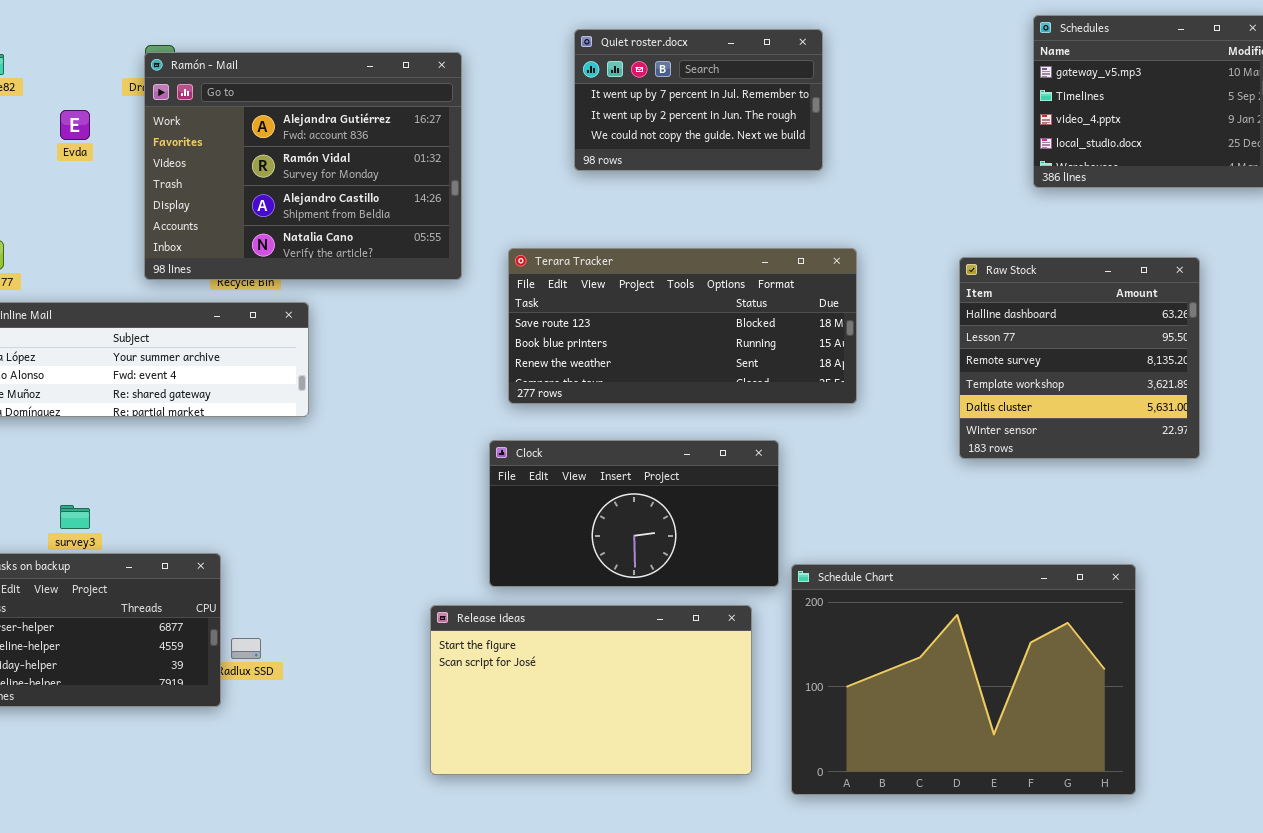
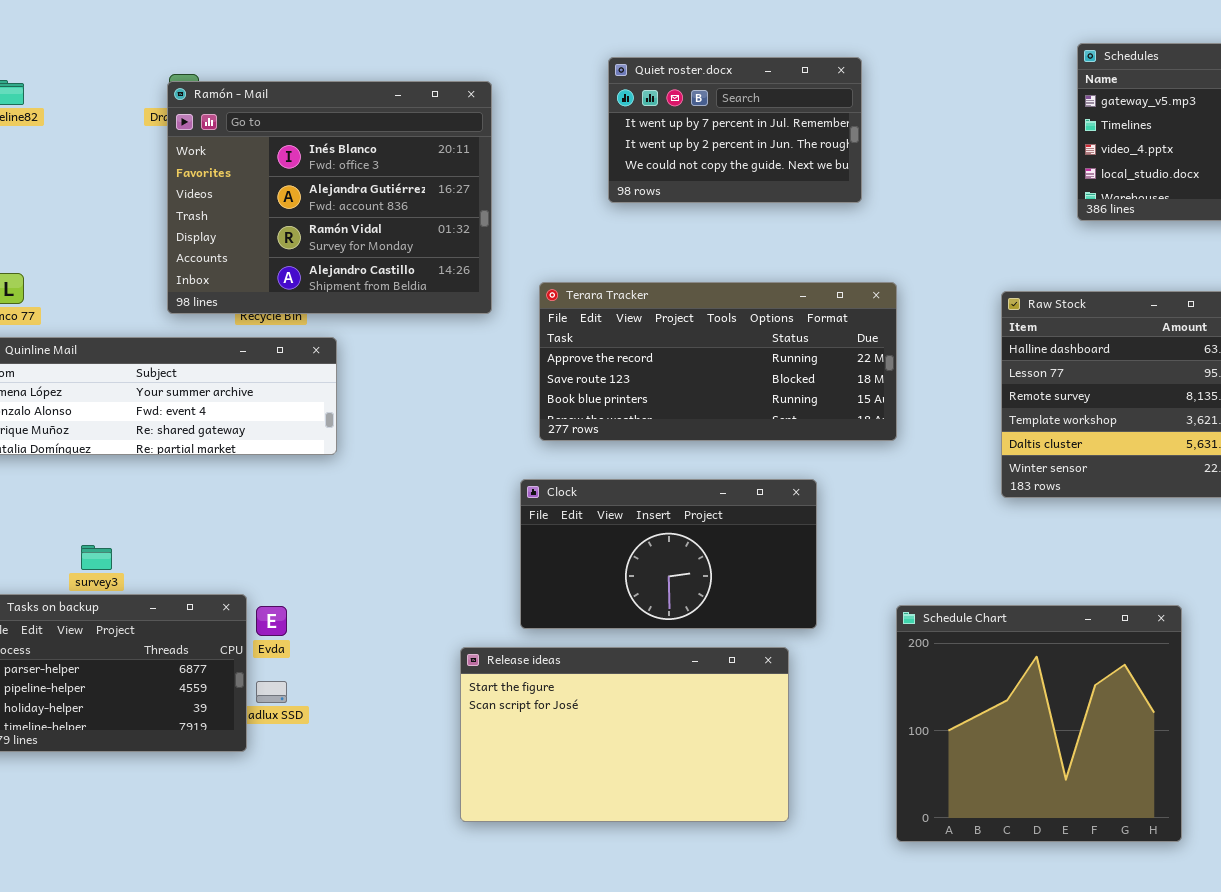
Ramón - Mail: [144,52,462,280] -> [167,81,492,314], scrolled up 1 row
Evda: [60,110,90,140] -> [256,606,287,636], moved
Terara Tracker: [508,248,857,404] -> [539,282,897,441], scrolled up 1 row
Schedule Chart: [791,564,1136,795] -> [896,605,1182,842], resized

